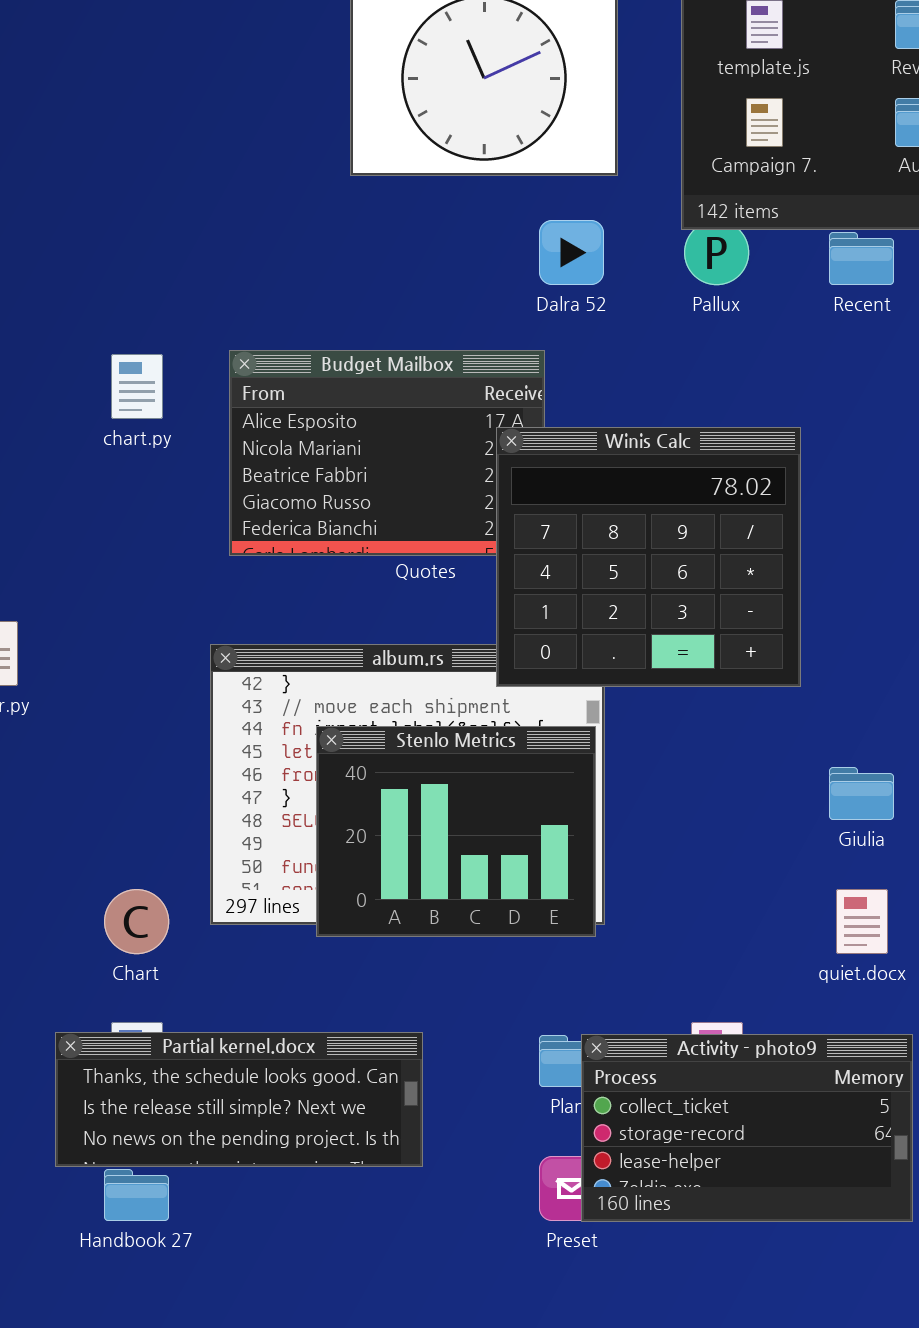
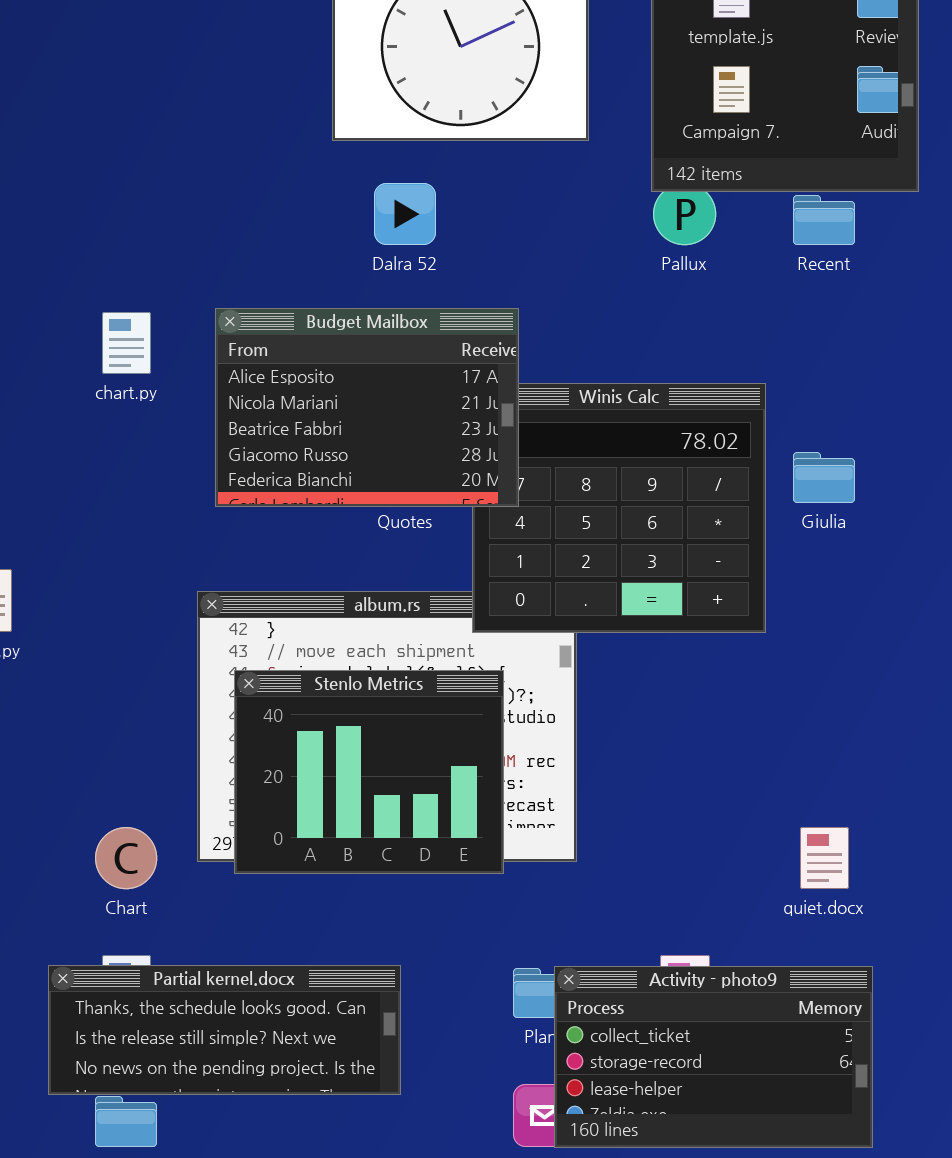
Dalra 52: [539,220,604,285] -> [374,183,436,245], moved
Budget Mailbox: [229,350,545,556] -> [215,308,519,507], raised
Stenlo Metrics: [316,726,596,937] -> [234,670,504,874], moved
Giulia: [829,767,894,820] -> [793,452,855,503], moved

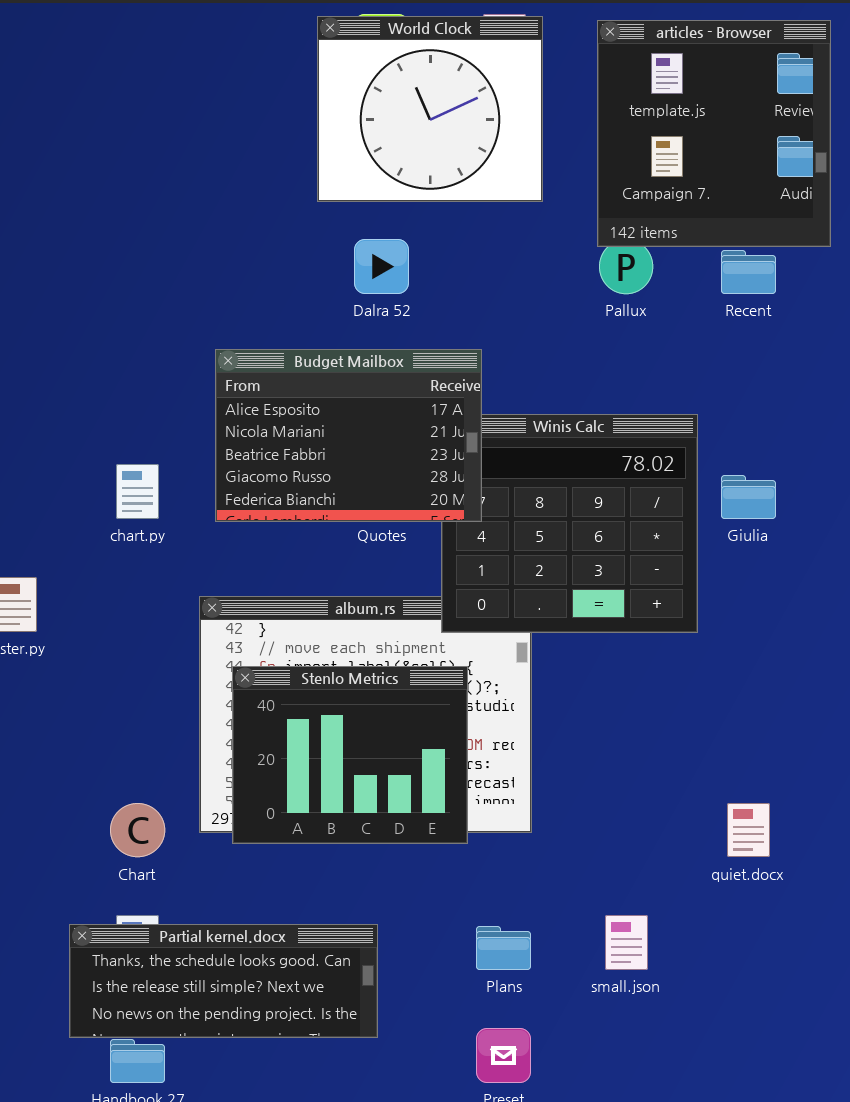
chart.py: [102,312,151,374] -> [116,464,159,519], moved
Activity - photo9: [554,966,873,1148] -> none, closed

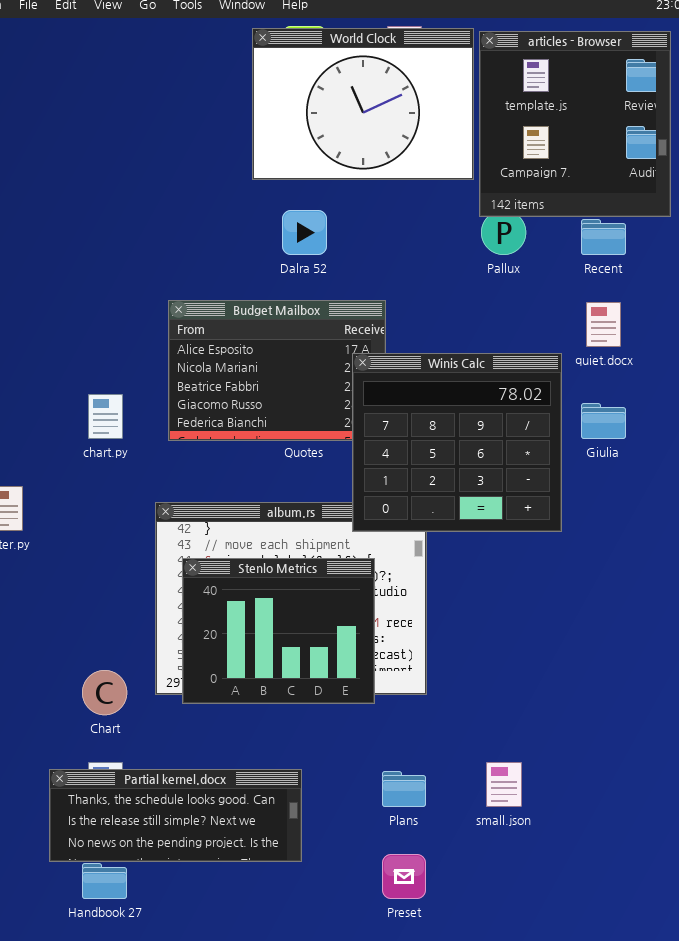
World Clock: [317,16,543,202] -> [252,28,474,180], resized
Winis Calc: [441,414,698,633] -> [352,353,562,532], raised
quiet.docx: [727,803,770,857] -> [586,302,621,347], moved

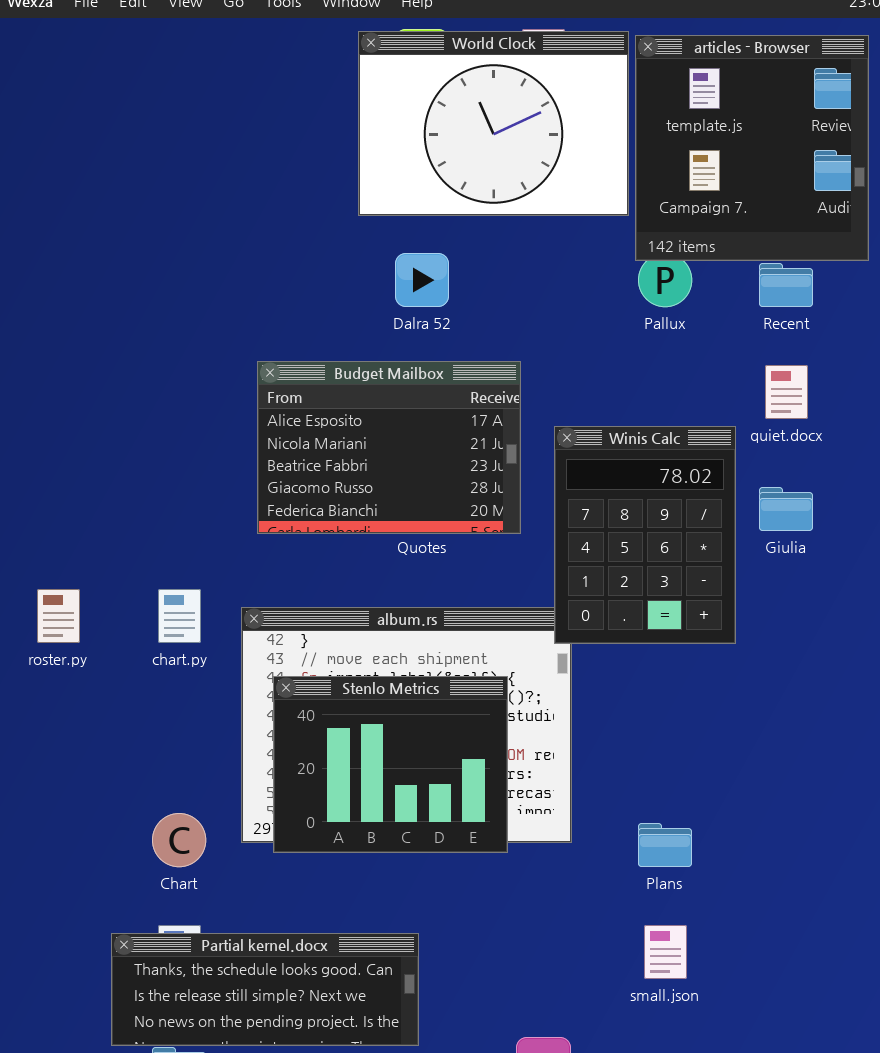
Winis Calc: [352,353,562,532] -> [554,426,736,644], resized
chart.py: [88,394,123,439] -> [158,589,201,643], moved
Plans: [382,771,426,807] -> [638,823,692,867], moved

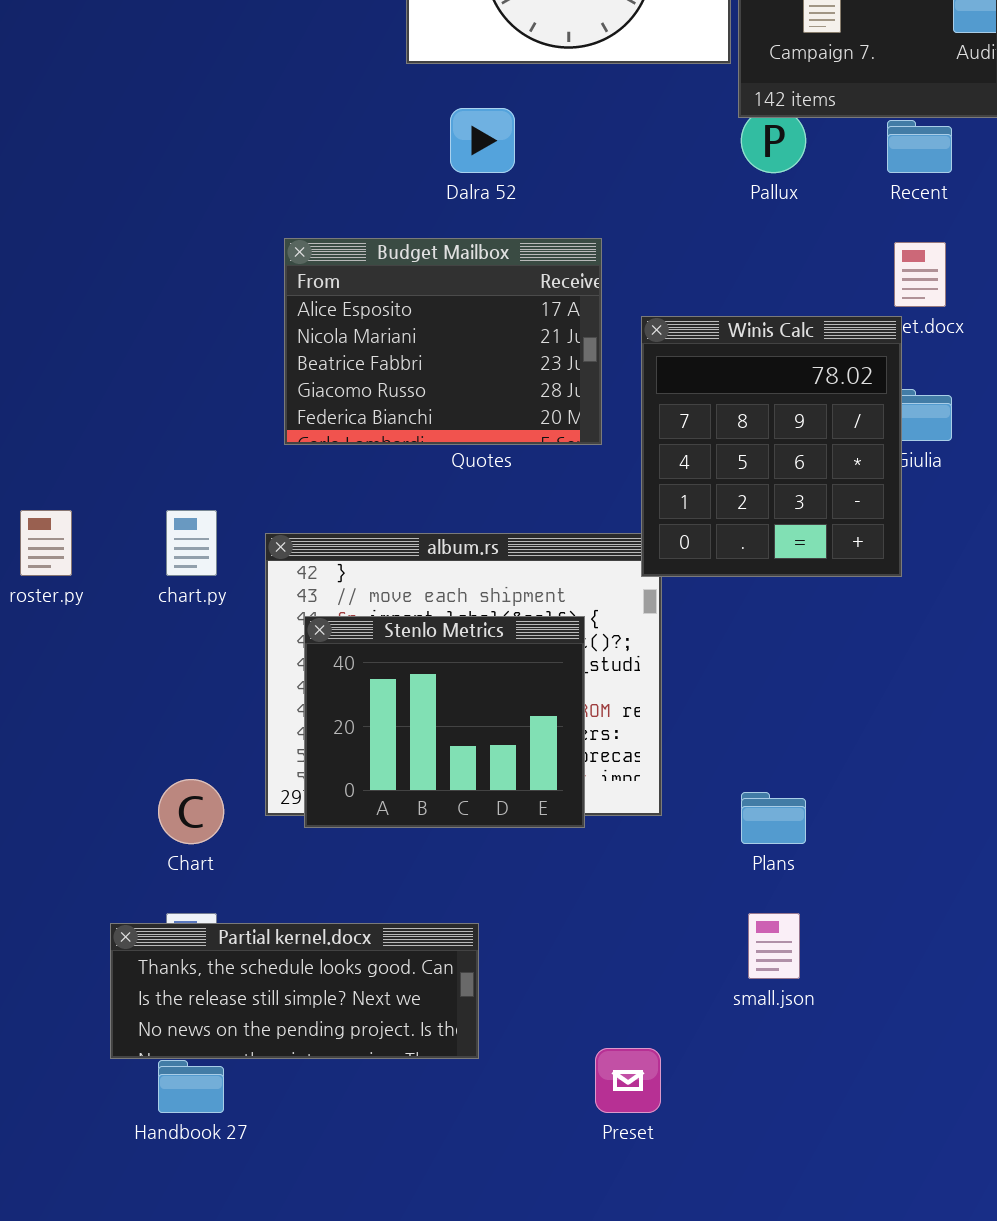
Winis Calc: [554,426,736,644] -> [641,316,902,577], resized

